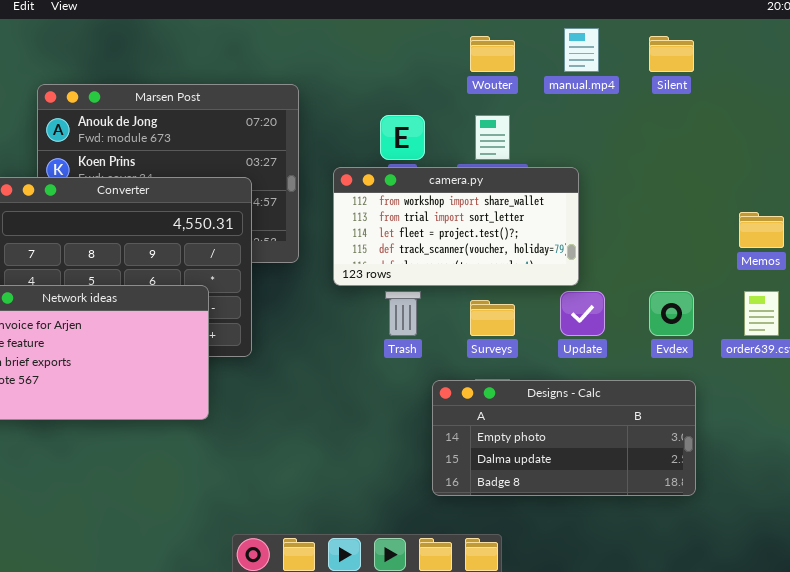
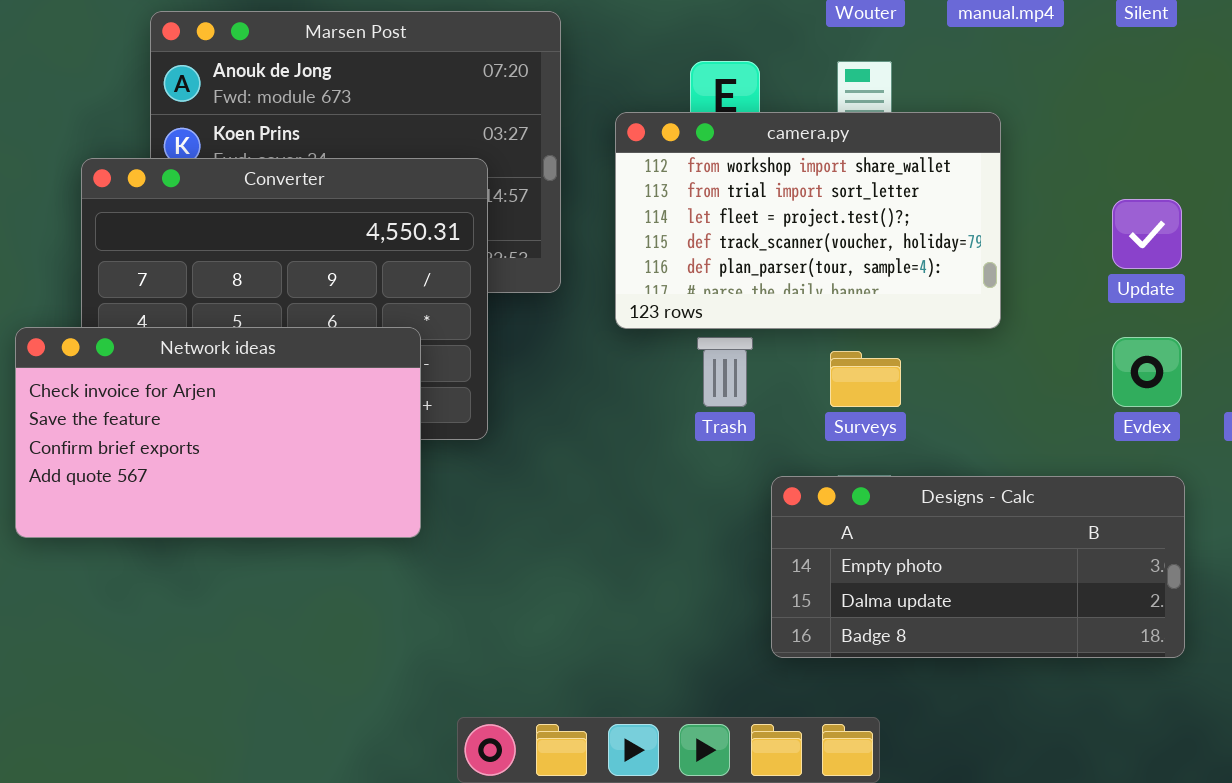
camera.py: [333,167,579,286] -> [615,112,1001,329], resized
Update: [560,291,605,336] -> [1112,199,1182,269], moved

